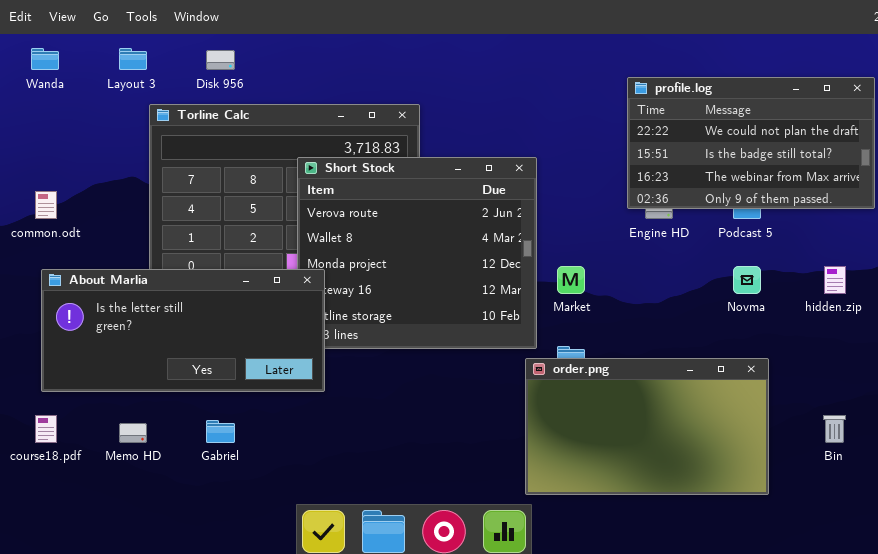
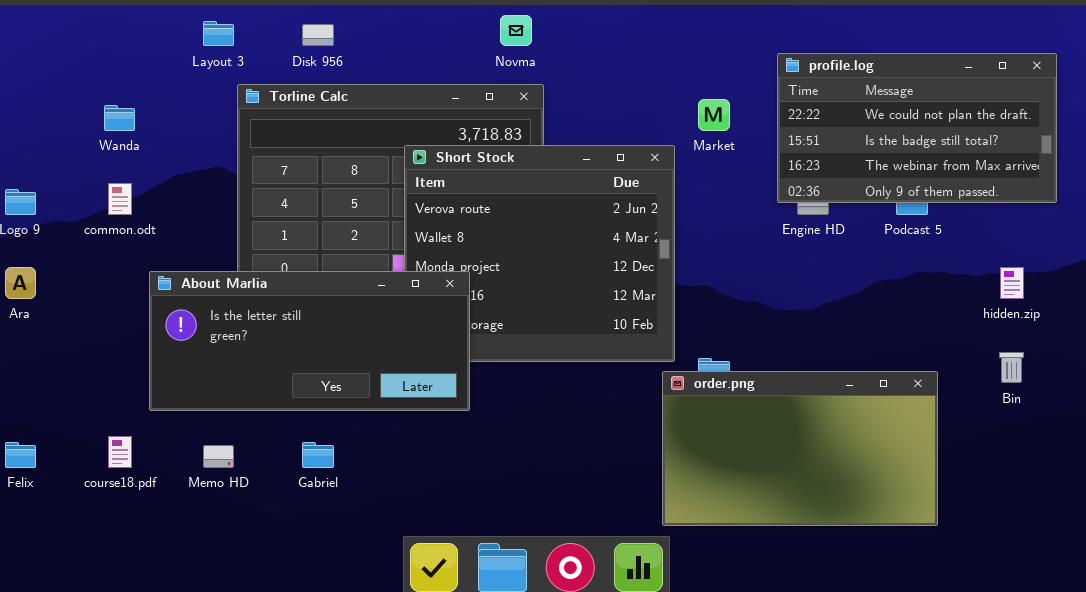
Wanda: [31,48,59,70] -> [104,105,135,131], moved
Market: [557,266,585,294] -> [698,99,730,131], moved
Novma: [733,266,761,294] -> [500,15,532,46], moved
About Marlia: [41,269,325,392] -> [149,271,470,411], moved
Bin: [823,415,846,443] -> [999,352,1024,383], moved

